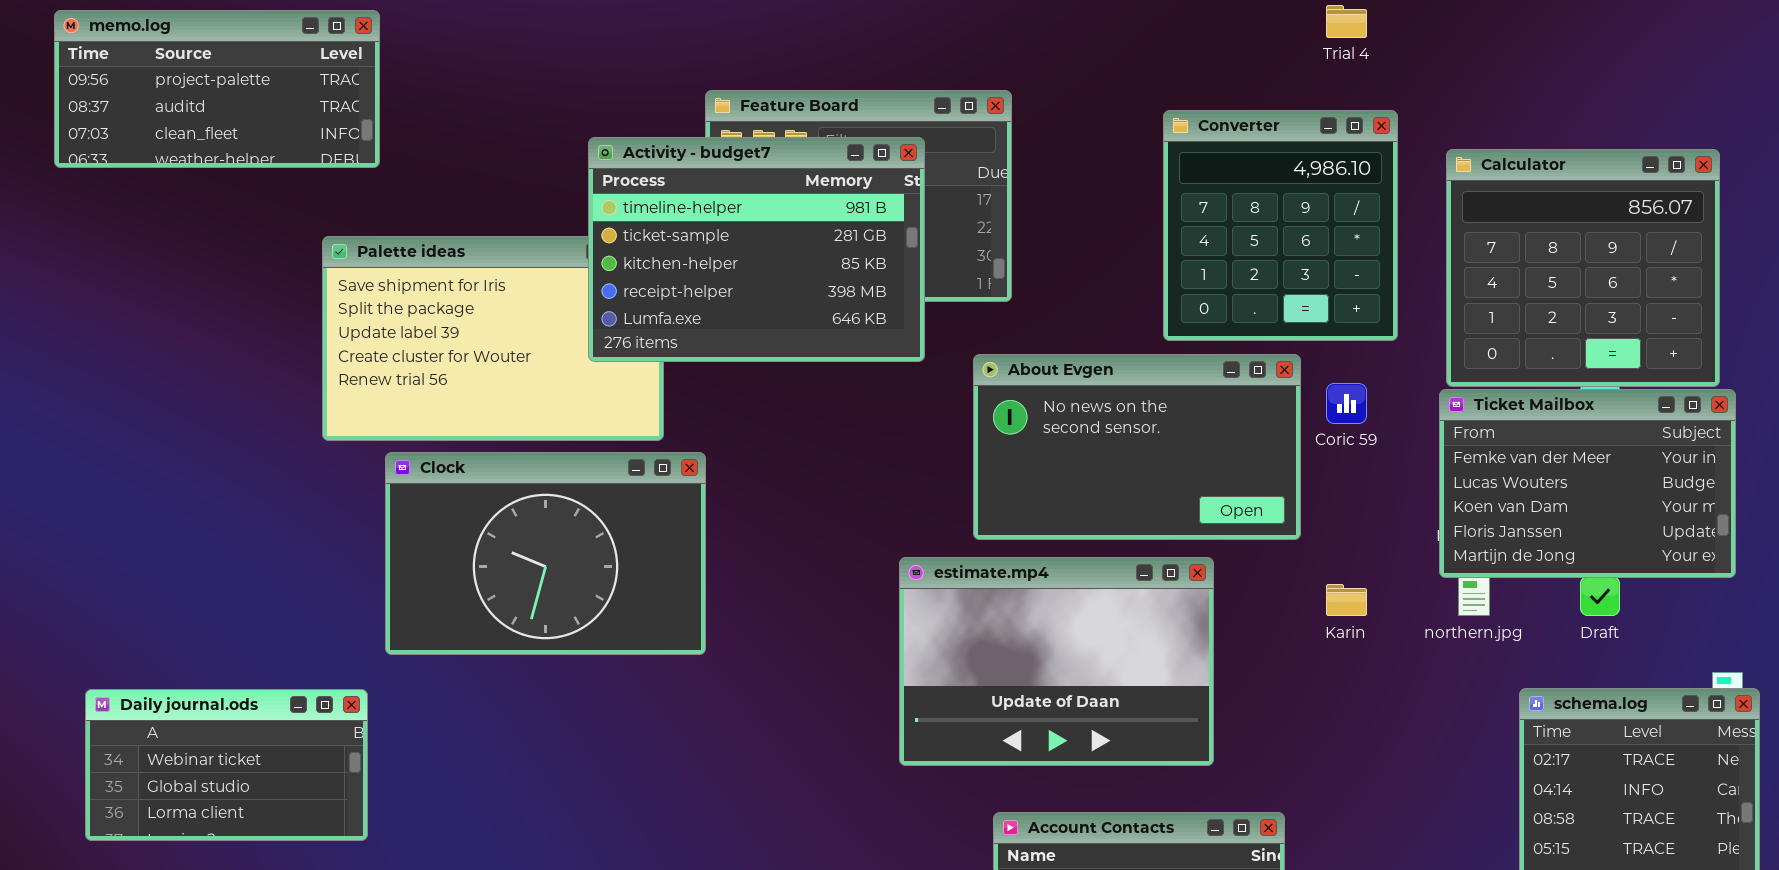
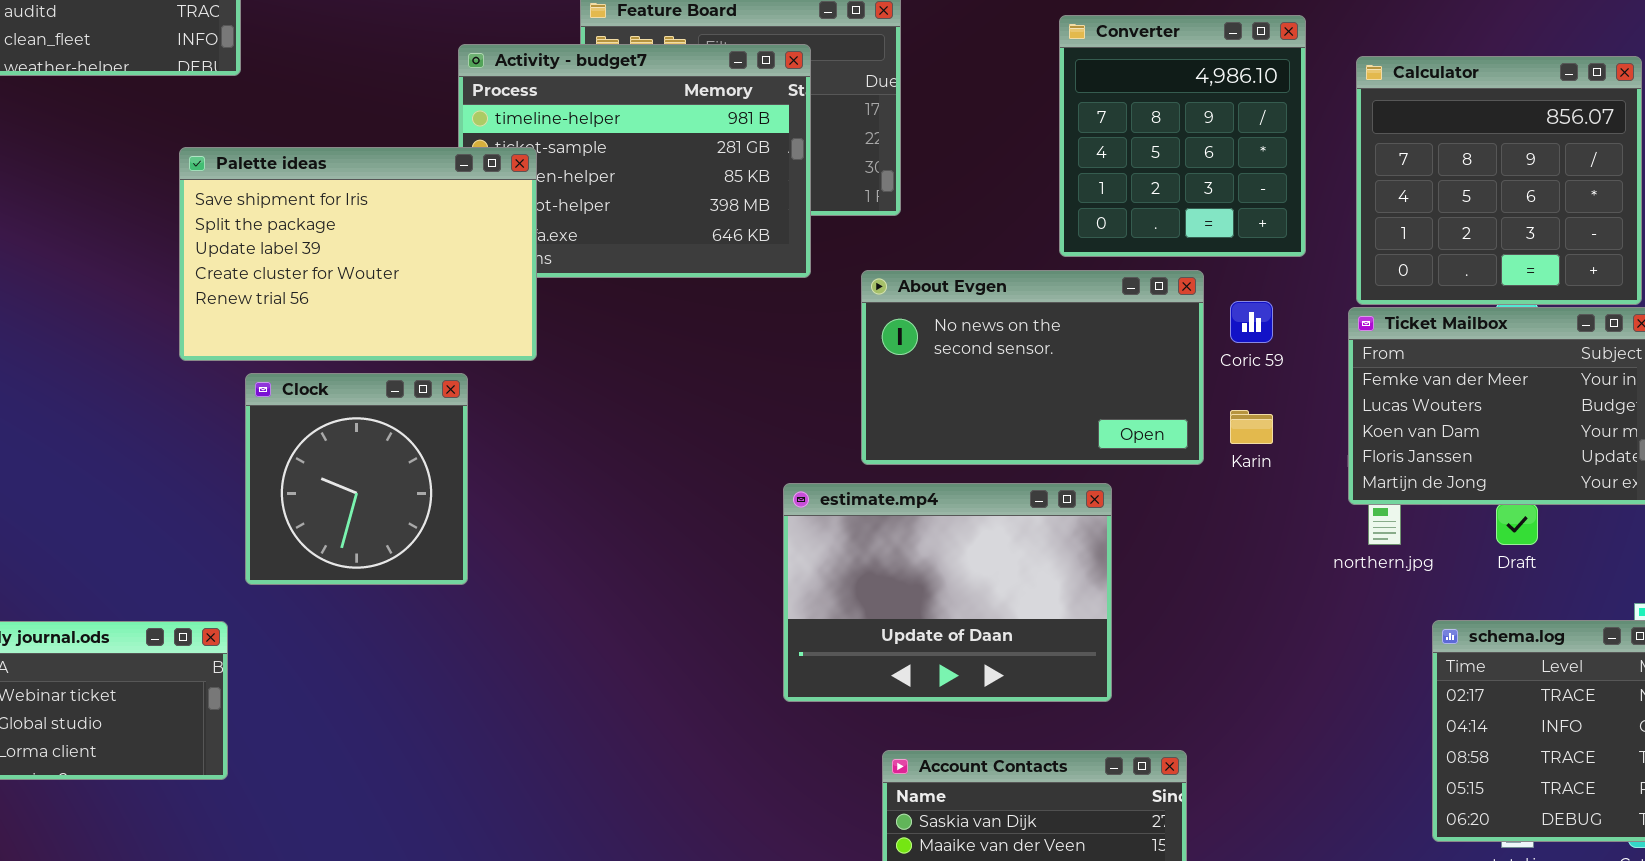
Palette ideas: [322,236,664,441] -> [179,147,537,361], raised
Clock: [385,452,706,655] -> [245,373,468,585], resized
Karin: [1326,584,1367,616] -> [1230,410,1273,444], moved

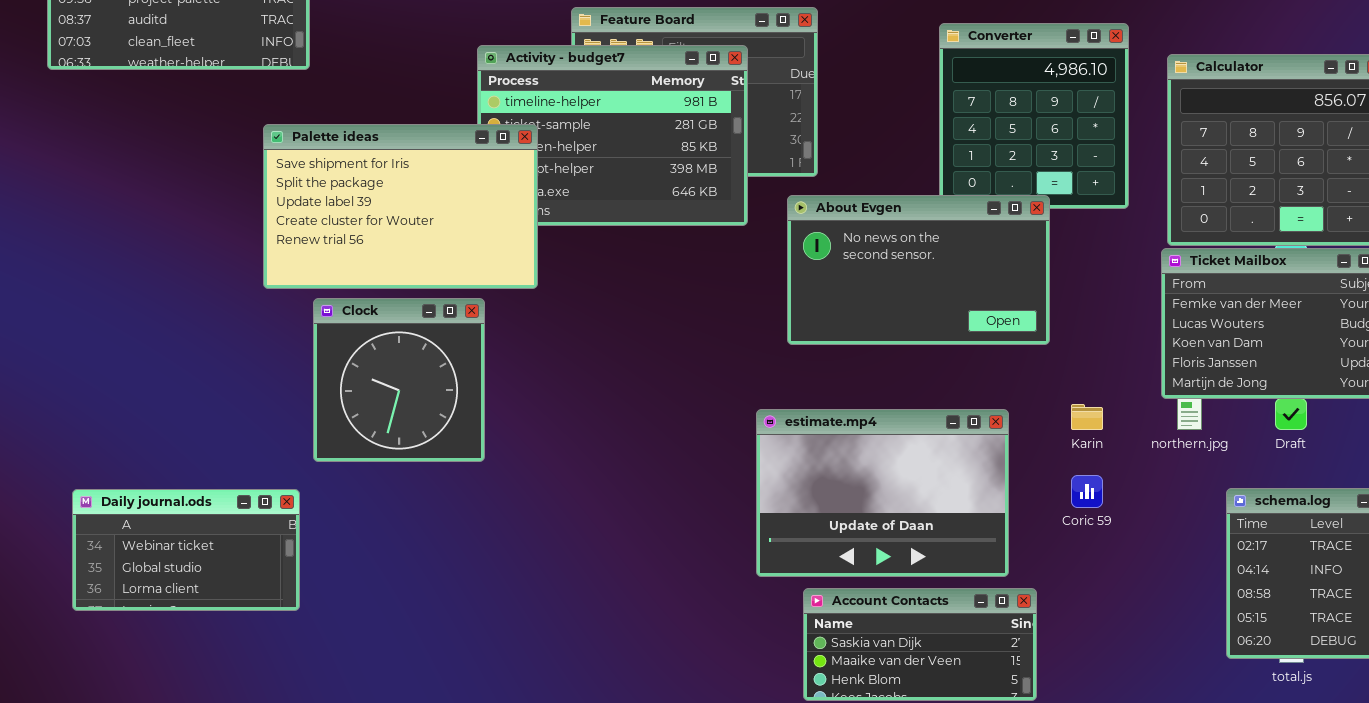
About Evgen: [861,270,1204,465] -> [787,195,1050,345], moved
Coric 59: [1230,301,1273,343] -> [1071,475,1103,508], moved
Karin: [1230,410,1273,444] -> [1071,404,1103,430], moved
estimate.mp4: [783,483,1112,702] -> [756,409,1009,577], moved

